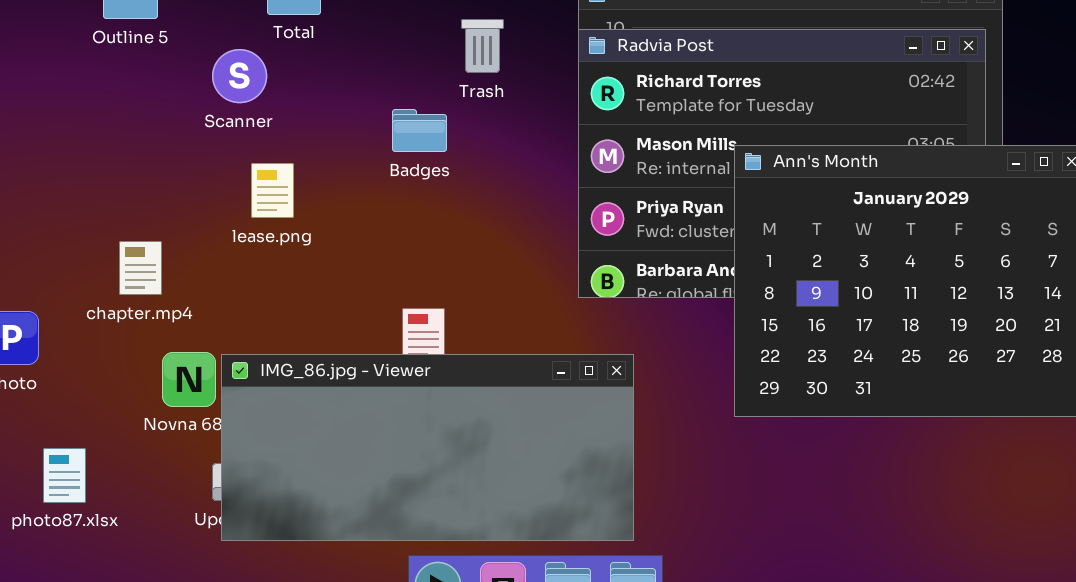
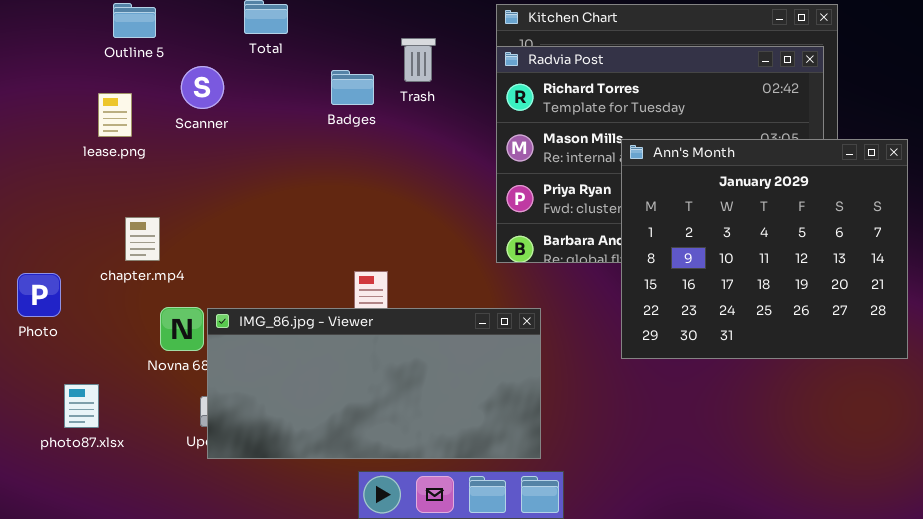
Scanner: [212,49,267,103] -> [181,66,224,109], moved
Badges: [392,109,447,152] -> [331,70,374,105], moved
lease.png: [251,163,294,218] -> [98,93,132,137], moved

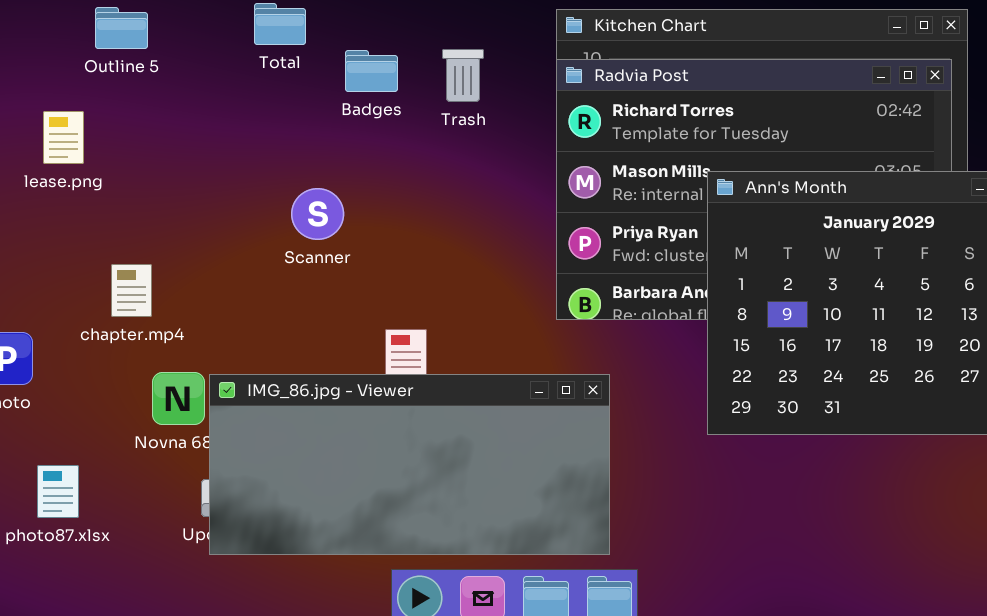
Scanner: [181,66,224,109] -> [291,188,344,240], moved
Badges: [331,70,374,105] -> [345,50,398,92], moved
lease.png: [98,93,132,137] -> [43,111,84,164], moved

